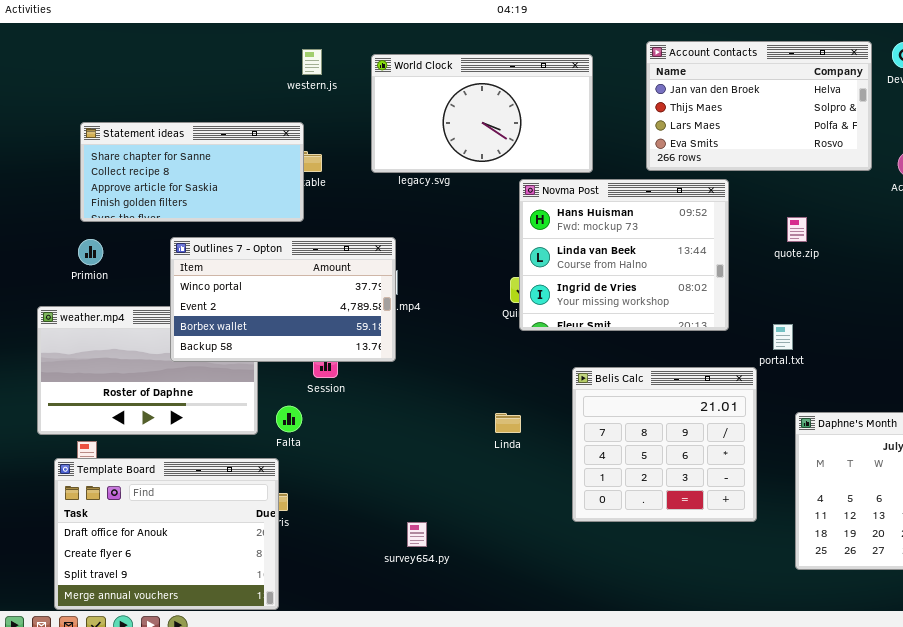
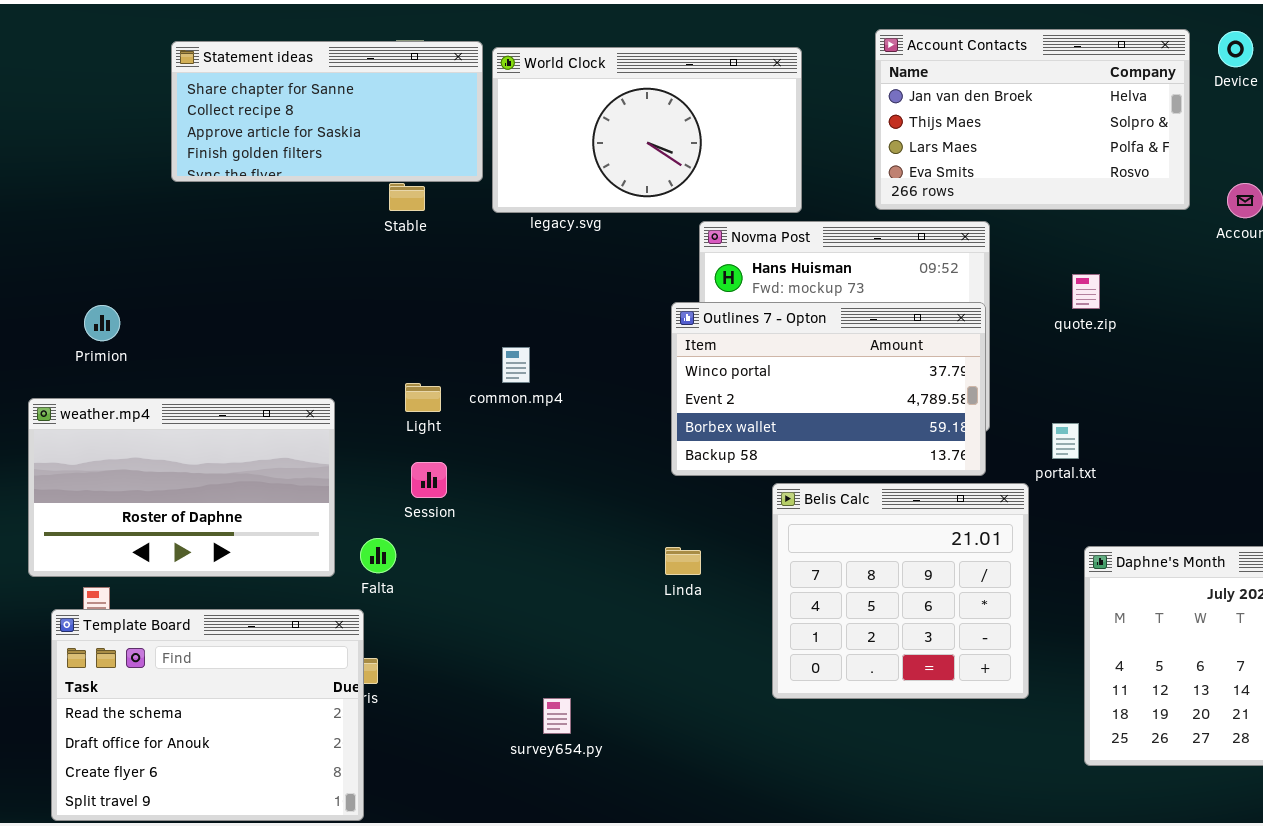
Statement ideas: [80,122,304,222] -> [171,41,483,182], moved
Outlines 7 - Opton: [170,237,396,362] -> [671,302,986,476], moved
Template Board: [54,458,279,610] -> [51,609,364,821], scrolled up 1 row

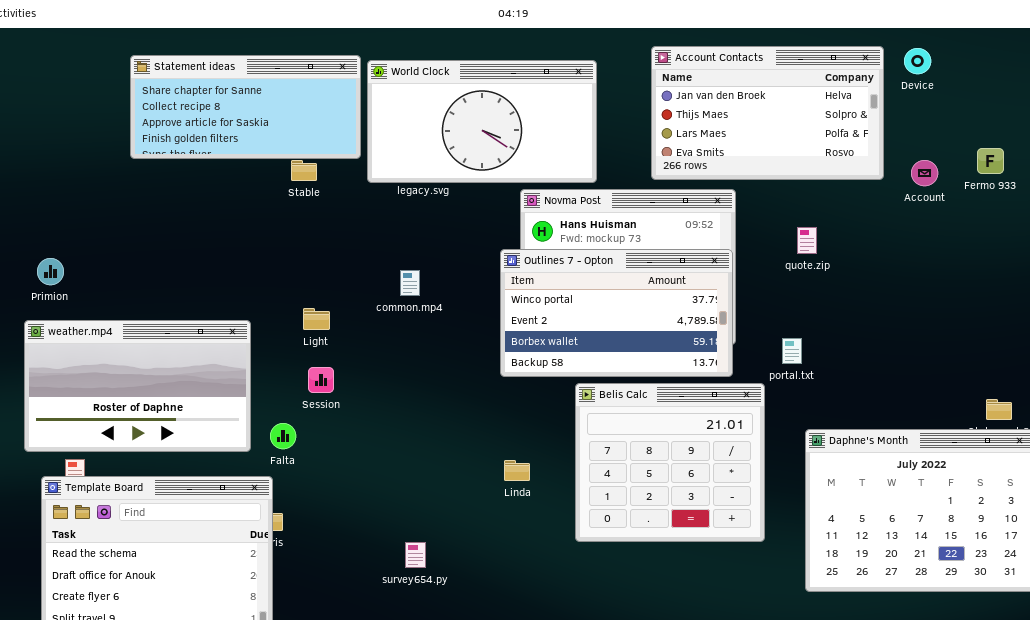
Primion: [84,305,120,341] -> [37,258,64,285], moved
common.mp4: [502,347,530,383] -> [400,270,420,296], moved
Linda: [665,547,701,575] -> [504,460,530,481], moved

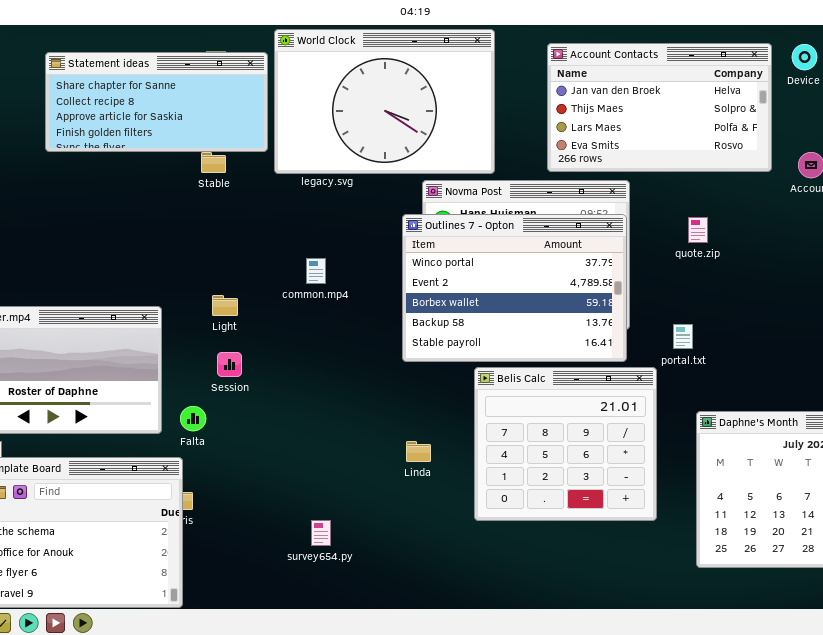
World Clock: [367,60,597,183] -> [274,29,495,174], resized
Outlines 7 - Opton: [500,249,733,377] -> [402,214,627,362], resized

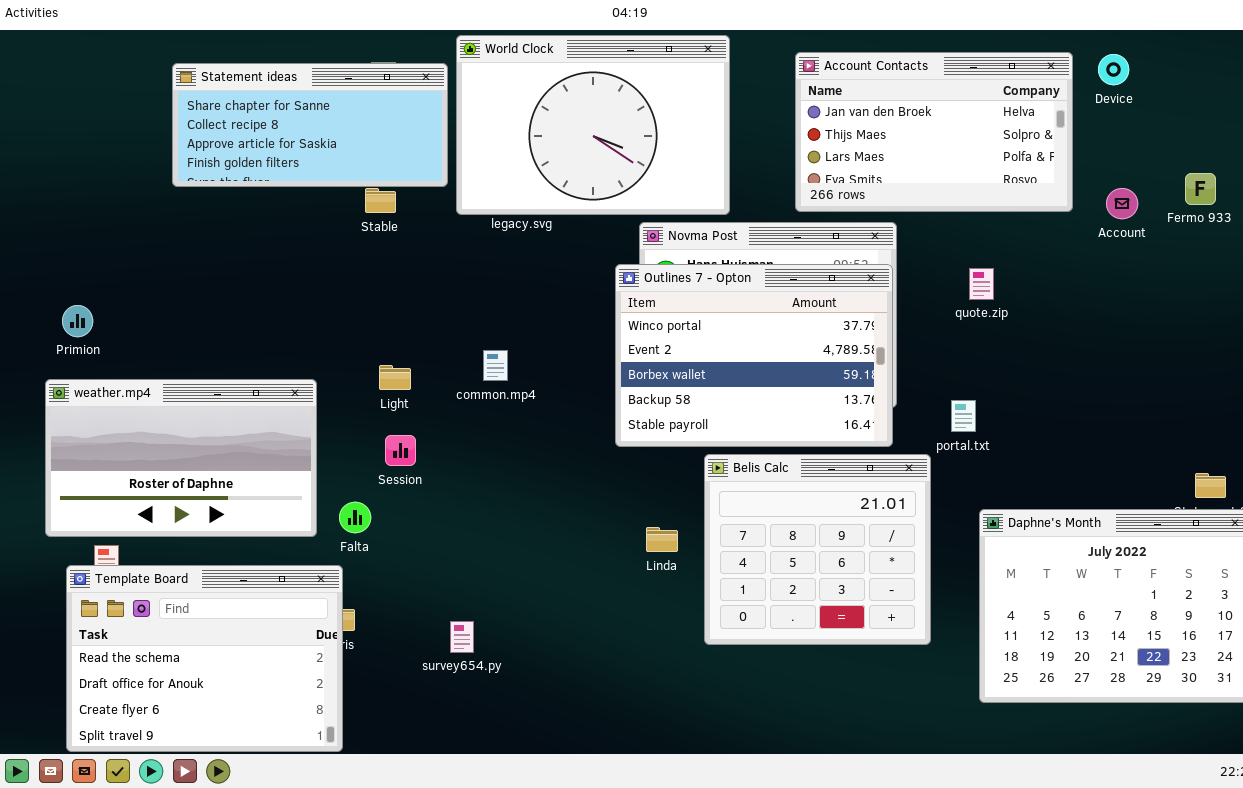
common.mp4: [306,258,326,284] -> [483,350,508,381], moved
Linda: [406,441,431,462] -> [646,527,678,552], moved
survey654.py: [311,520,331,546] -> [450,621,474,653], moved

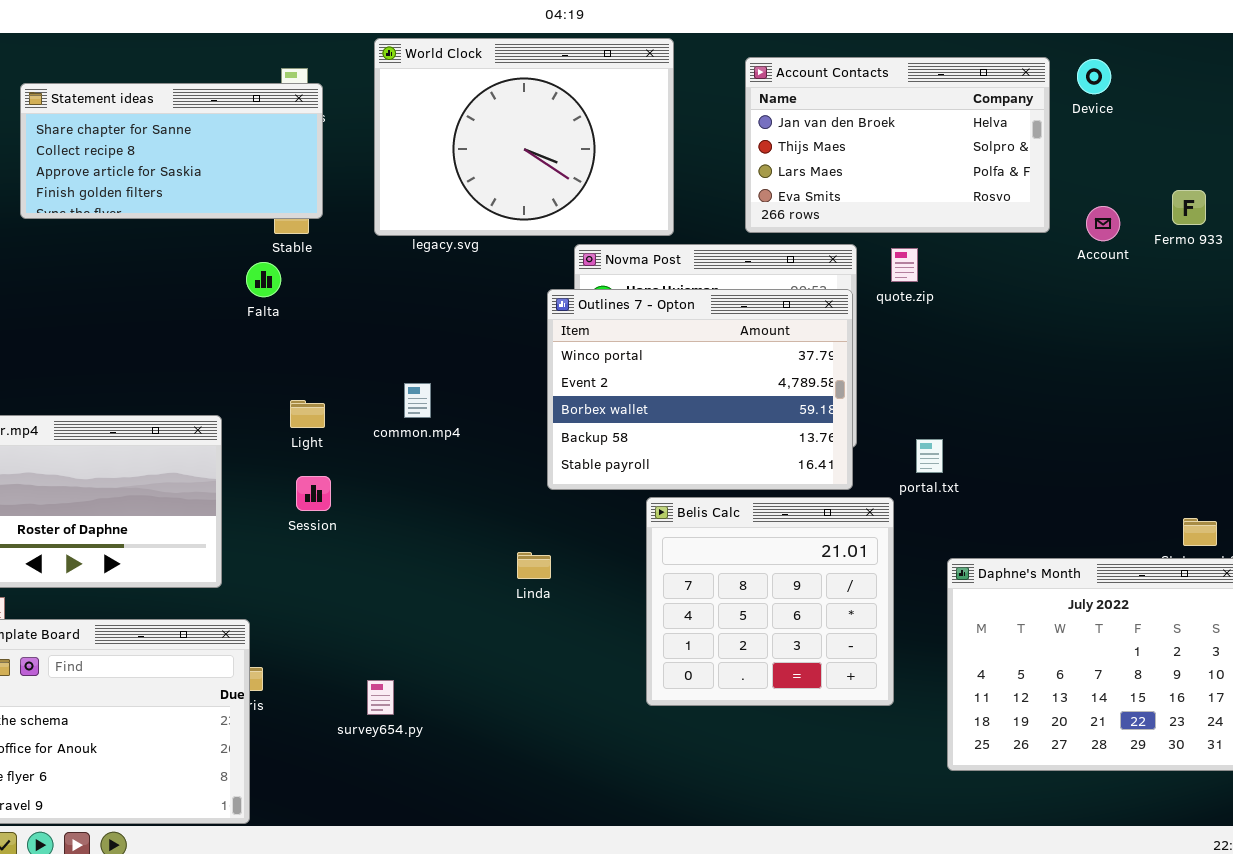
Statement ideas: [172,63,448,187] -> [20,83,323,219], moved
quote.zip: [969,268,994,300] -> [891,248,918,282], moved
Falta: [339,502,371,533] -> [246,262,281,297], moved
Linda: [646,527,678,552] -> [517,552,551,579], moved

